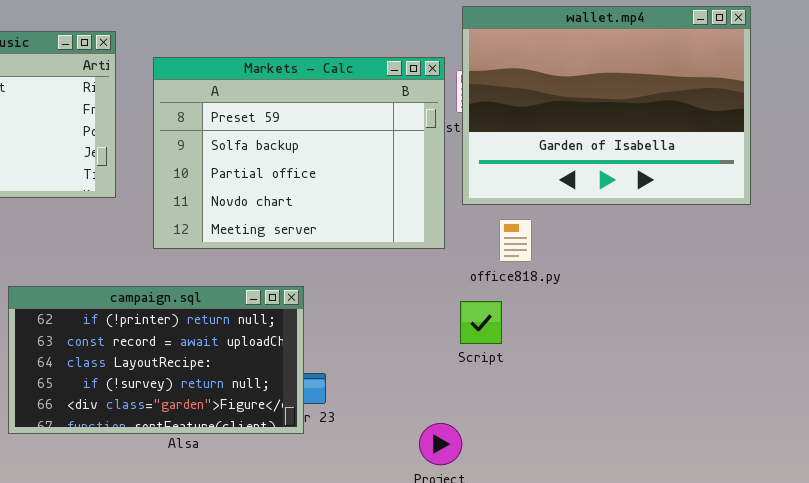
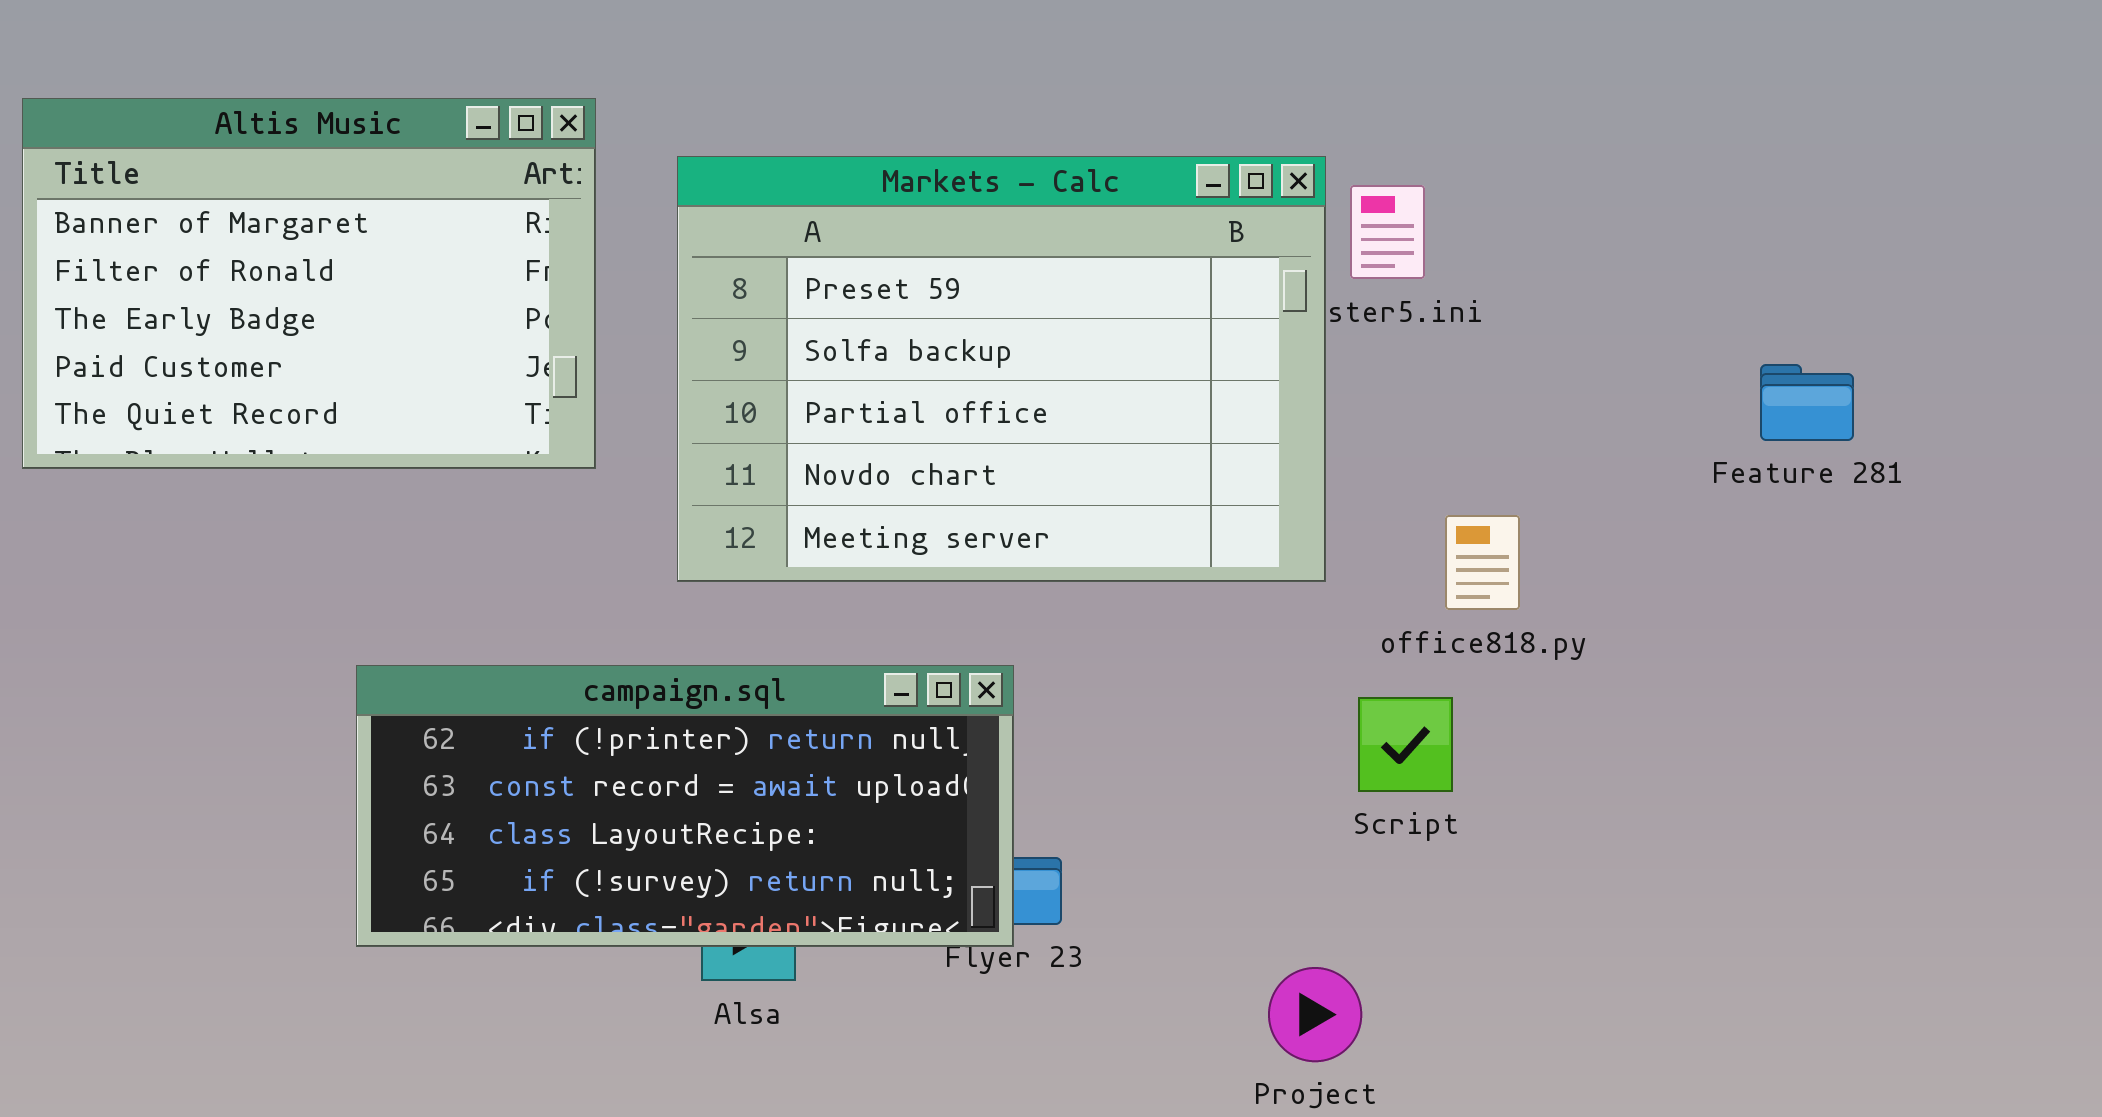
wallet.mp4: [462,6,751,205] -> none, closed
campaign.sql: [8,286,304,434] -> [356,665,1014,947], resized

